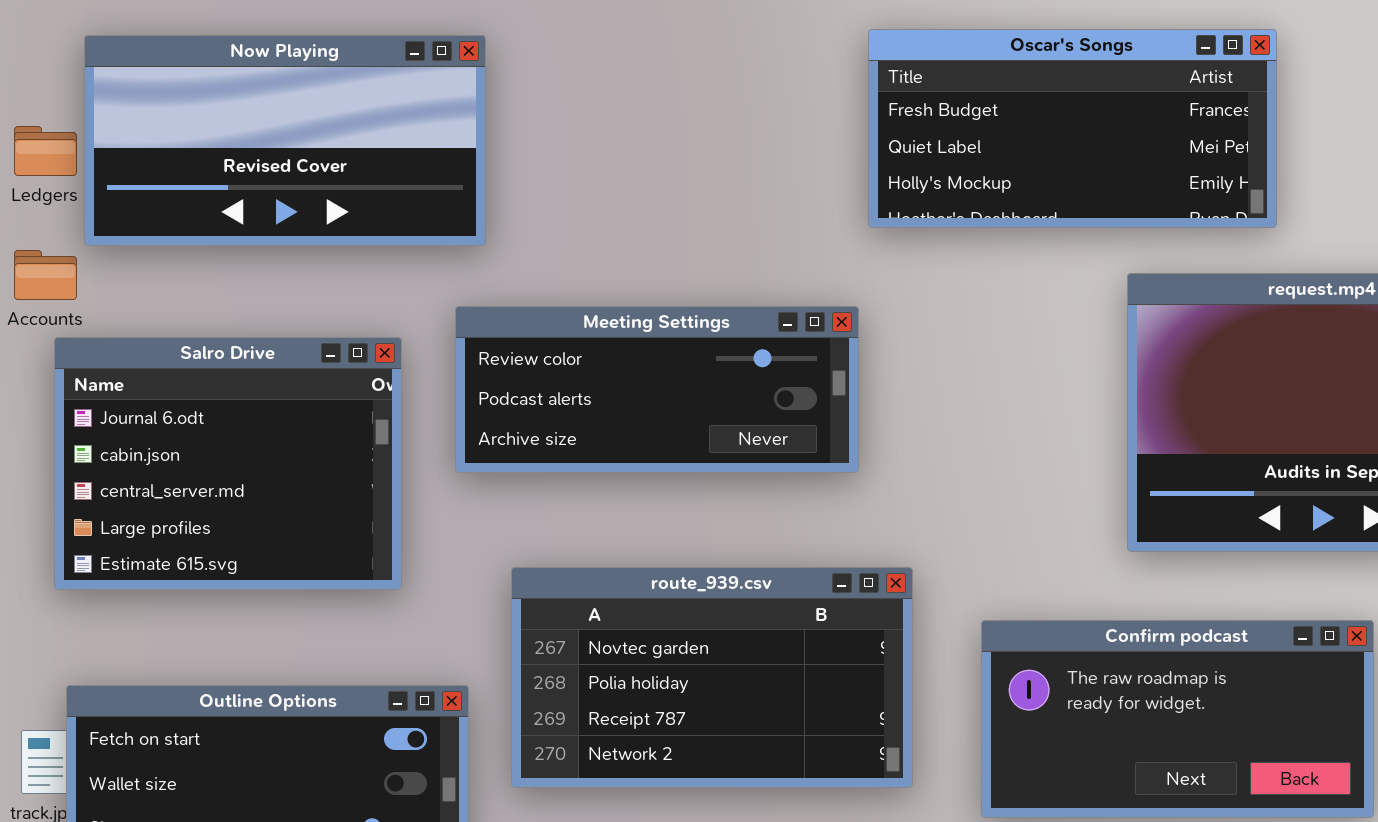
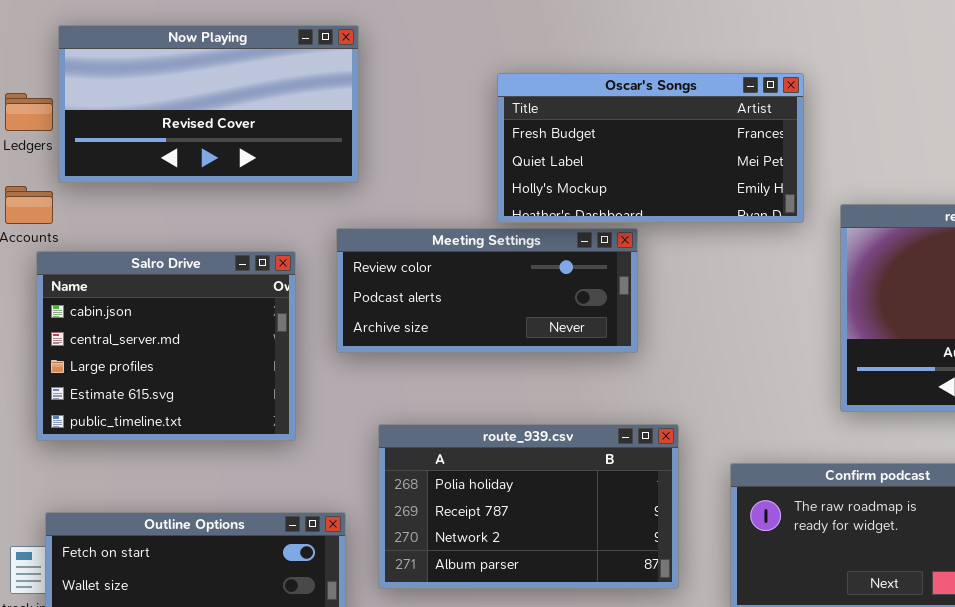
Oscar's Songs: [868,29,1277,228] -> [497,73,804,223], moved
Salro Drive: [54,337,402,590] -> [36,251,296,441], scrolled down 1 row
route_939.csv: [511,567,913,788] -> [378,424,679,589], scrolled down 1 row

